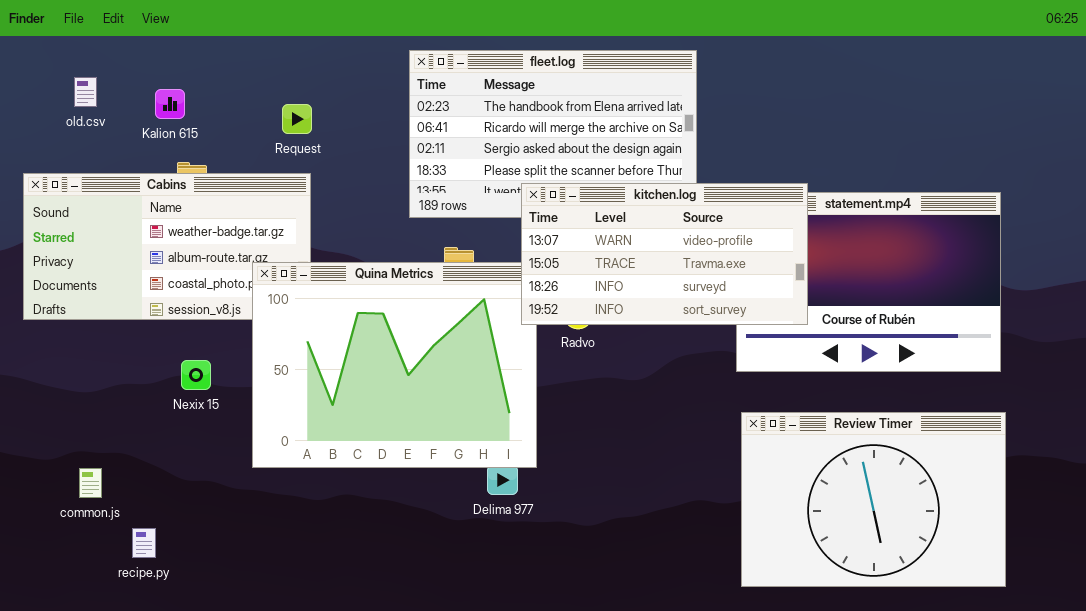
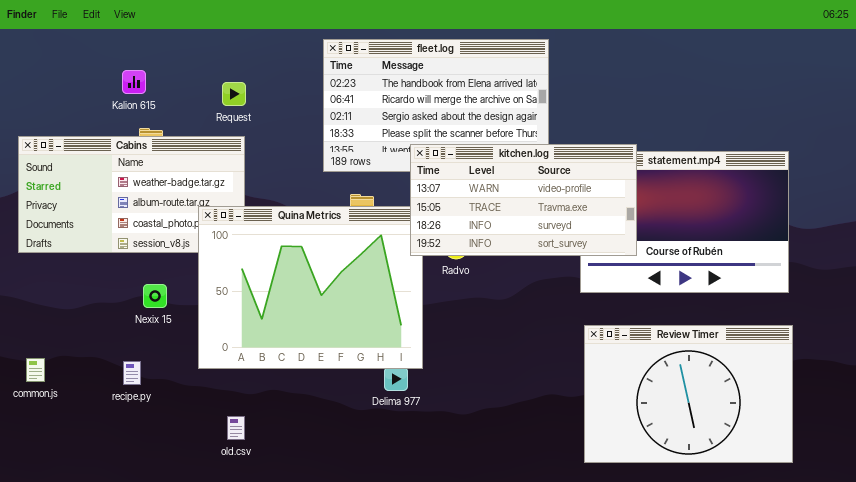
old.csv: [74,77,97,107] -> [227,416,245,440], moved
common.js: [79,468,102,498] -> [26,358,45,382], moved
recipe.py: [132,528,156,558] -> [123,361,141,385], moved

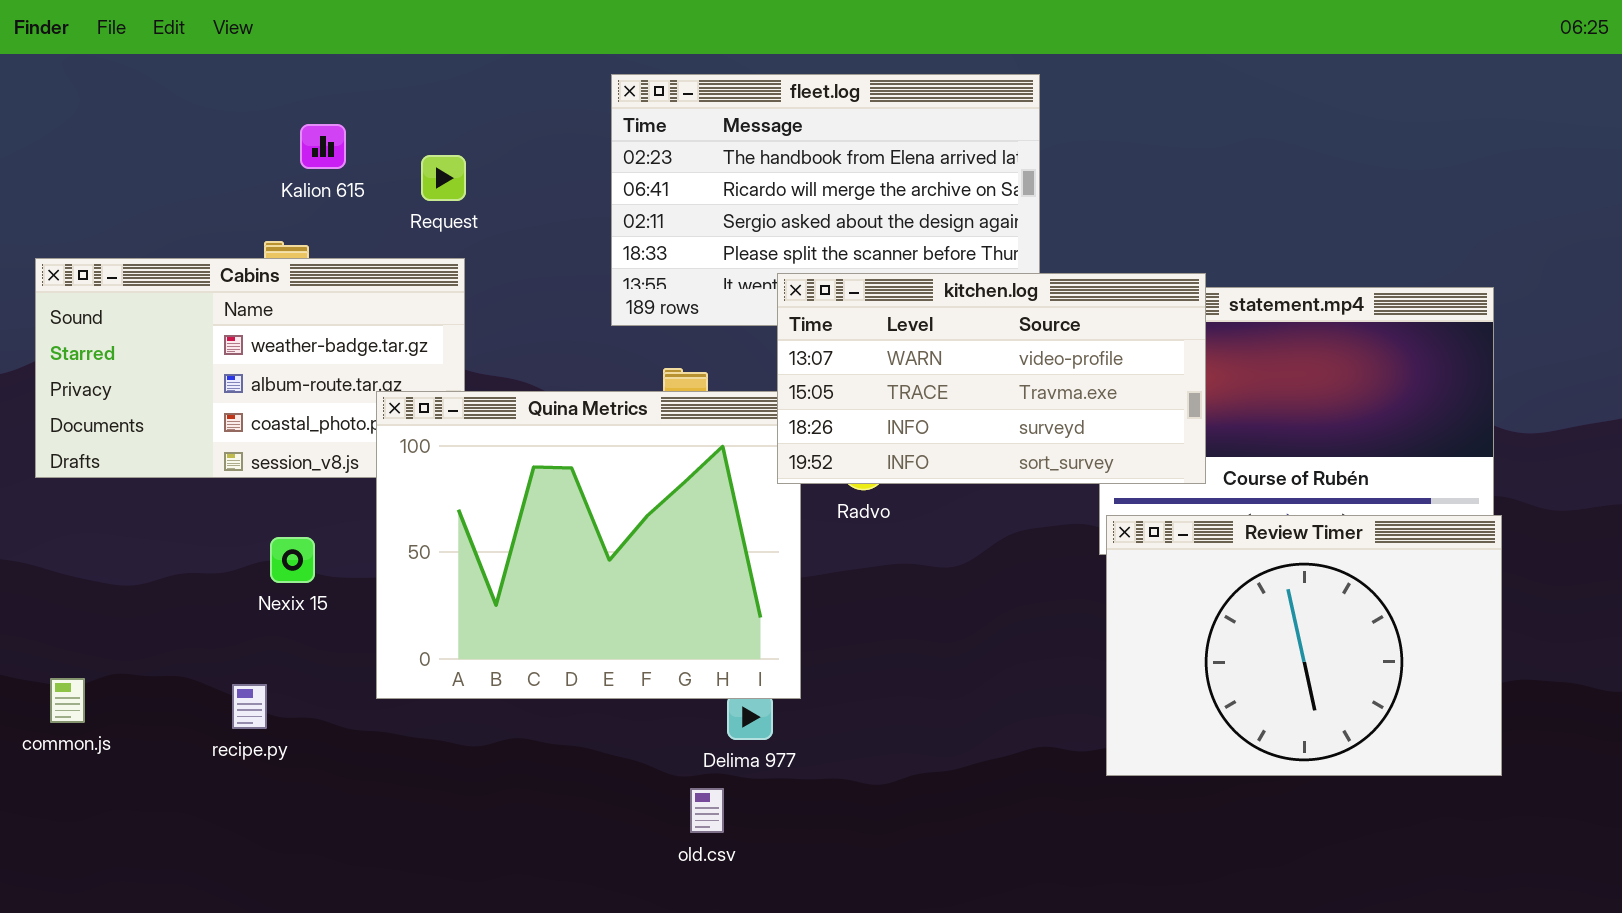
Kalion 615: [122,70,146,94] -> [300,124,346,169], moved
Review Timer: [584,325,793,463] -> [1106,515,1502,776], moved
old.csv: [227,416,245,440] -> [690,788,724,833], moved

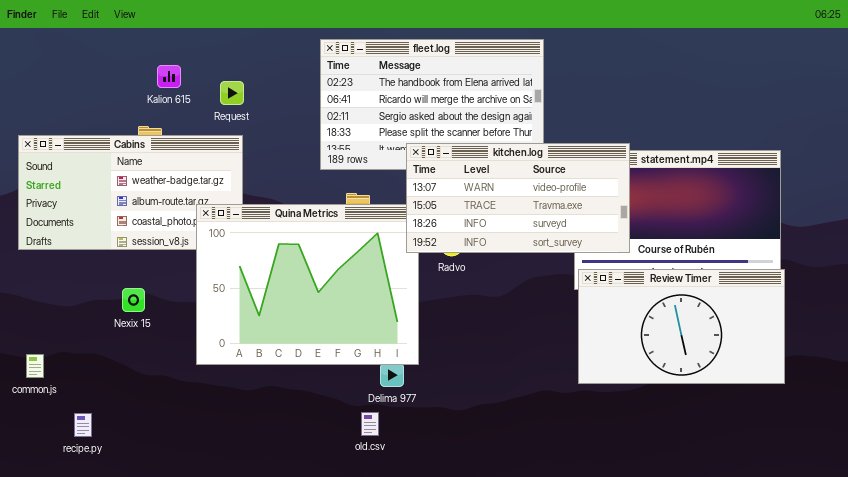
Review Timer: [1106,515,1502,776] -> [578,269,785,384], resized
Nexix 15: [270,537,315,583] -> [122,288,145,312], moved
recipe.py: [232,684,267,729] -> [74,413,92,437], moved

